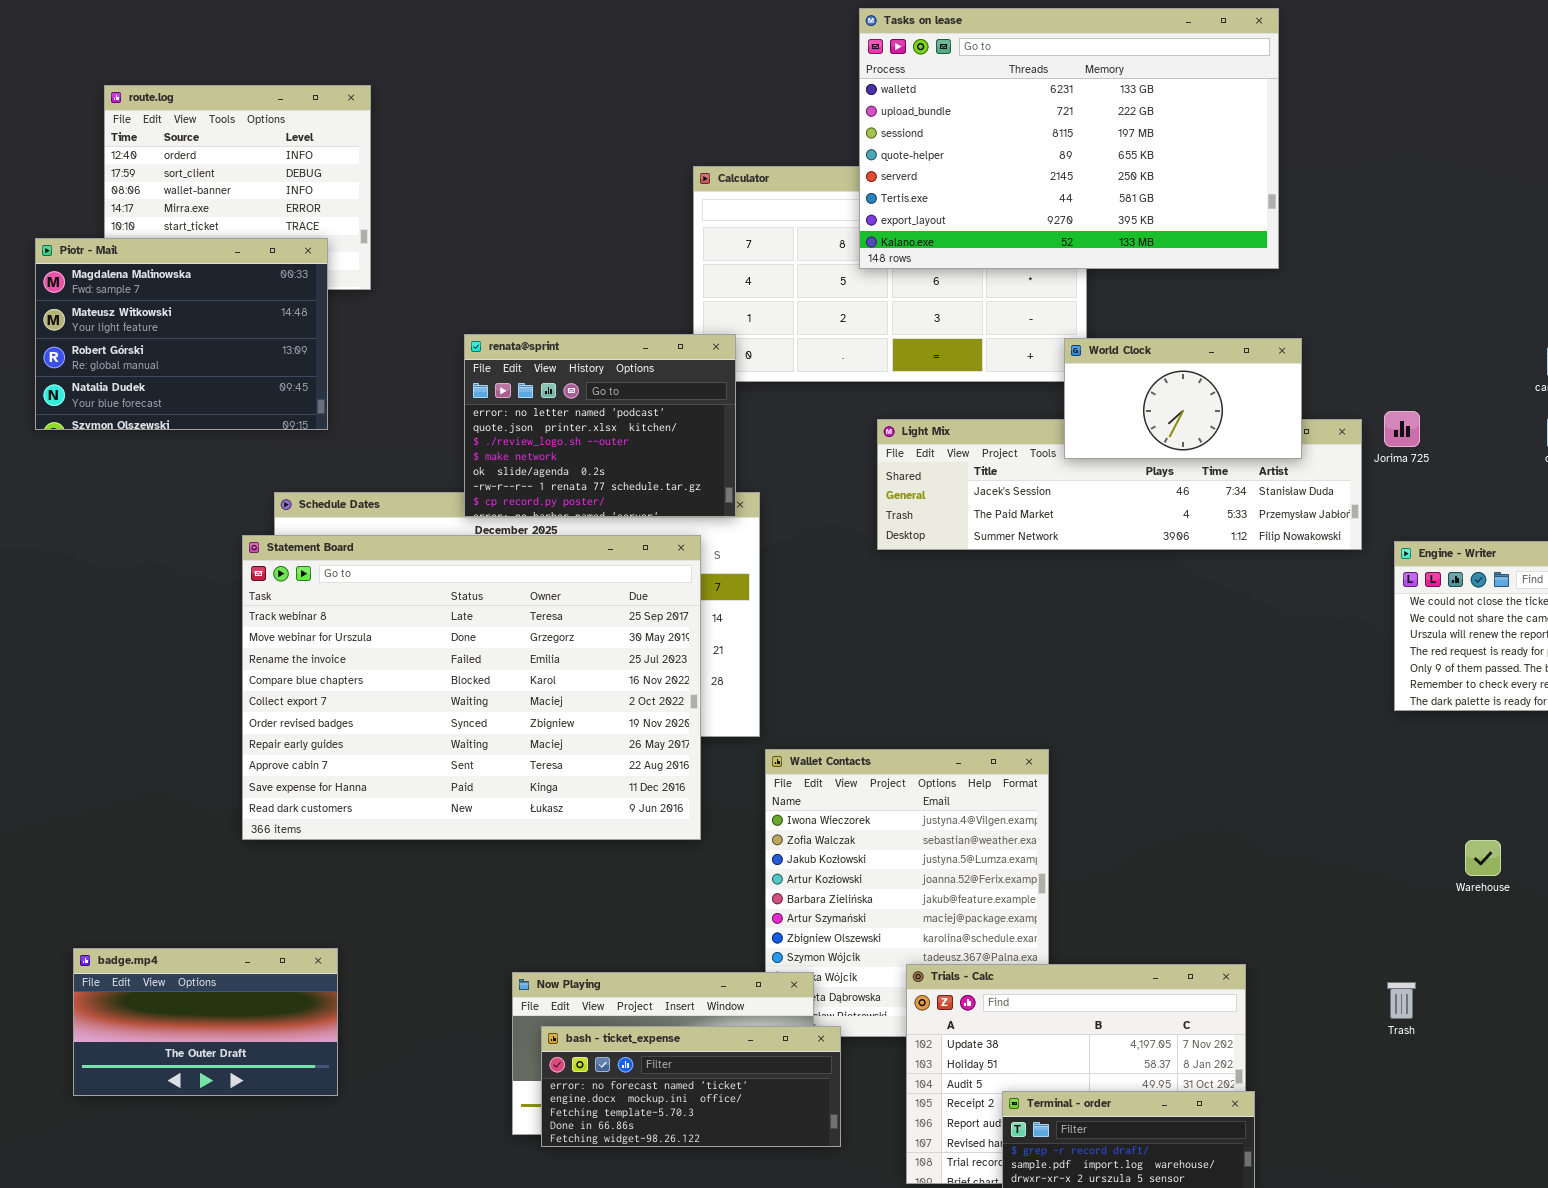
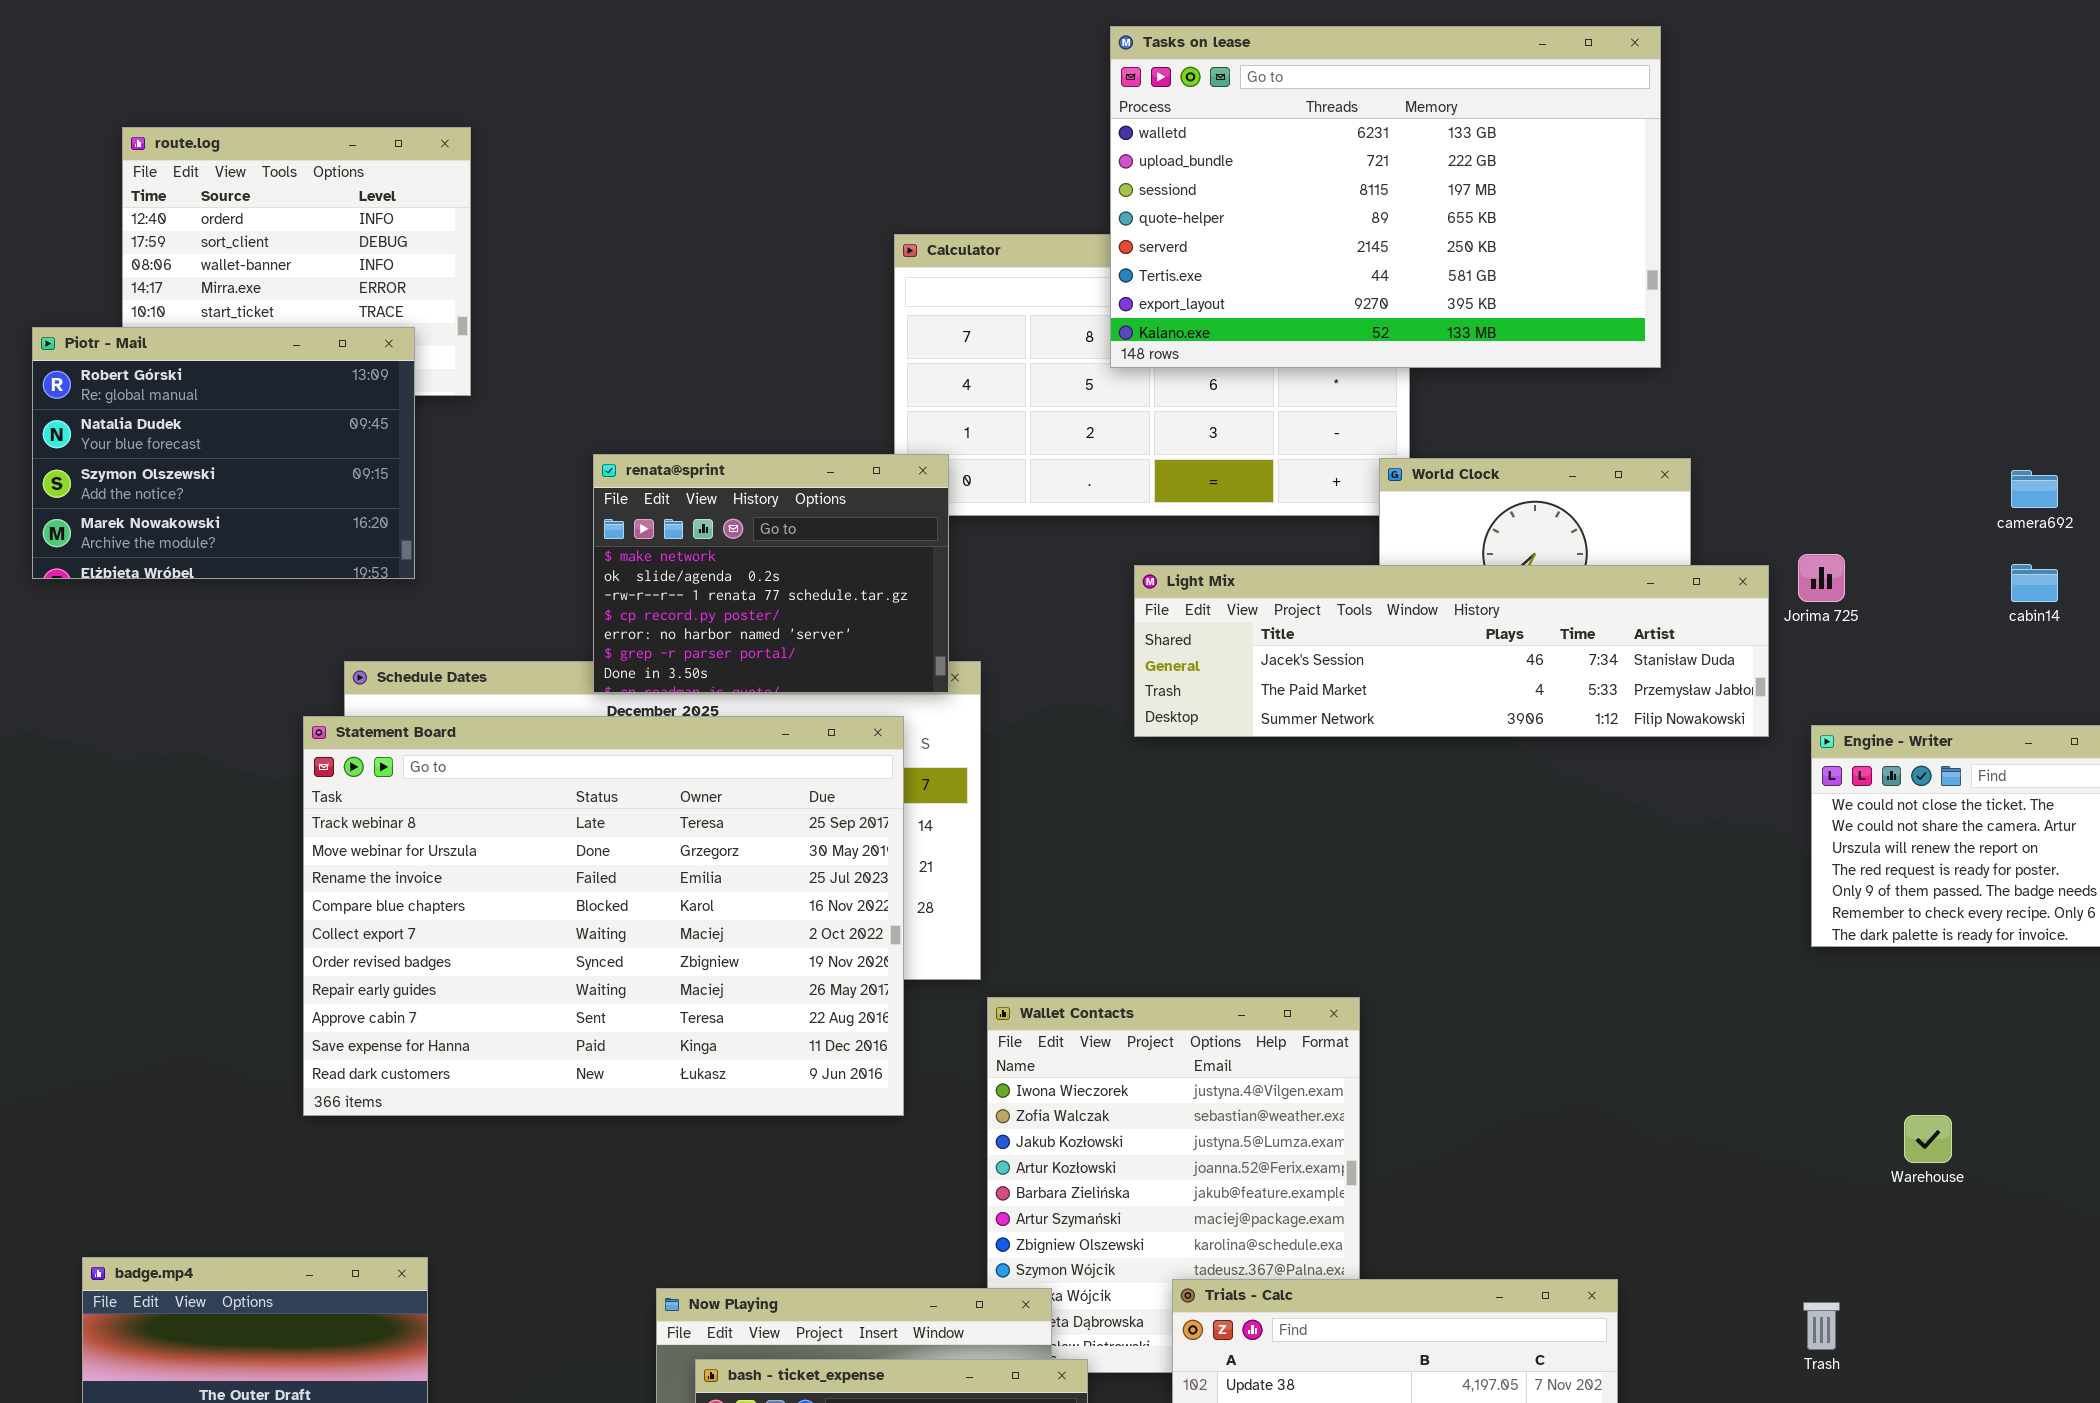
Piotr - Mail: [35,238,328,430] -> [32,327,415,579], scrolled down 2 rows
renata@sprint: [464,334,736,517] -> [593,454,949,693], scrolled down 3 rows
Light Mix: [877,419,1362,550] -> [1134,565,1769,737], raised

